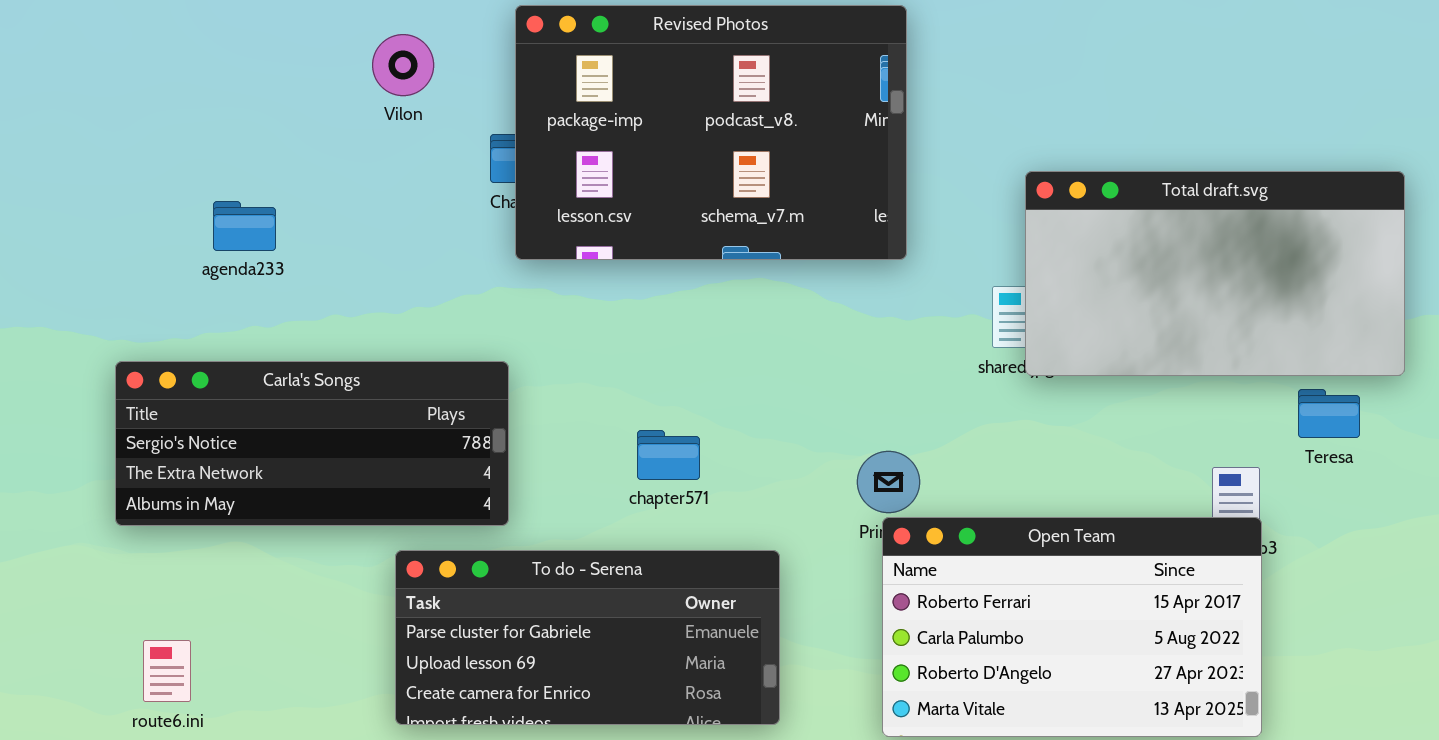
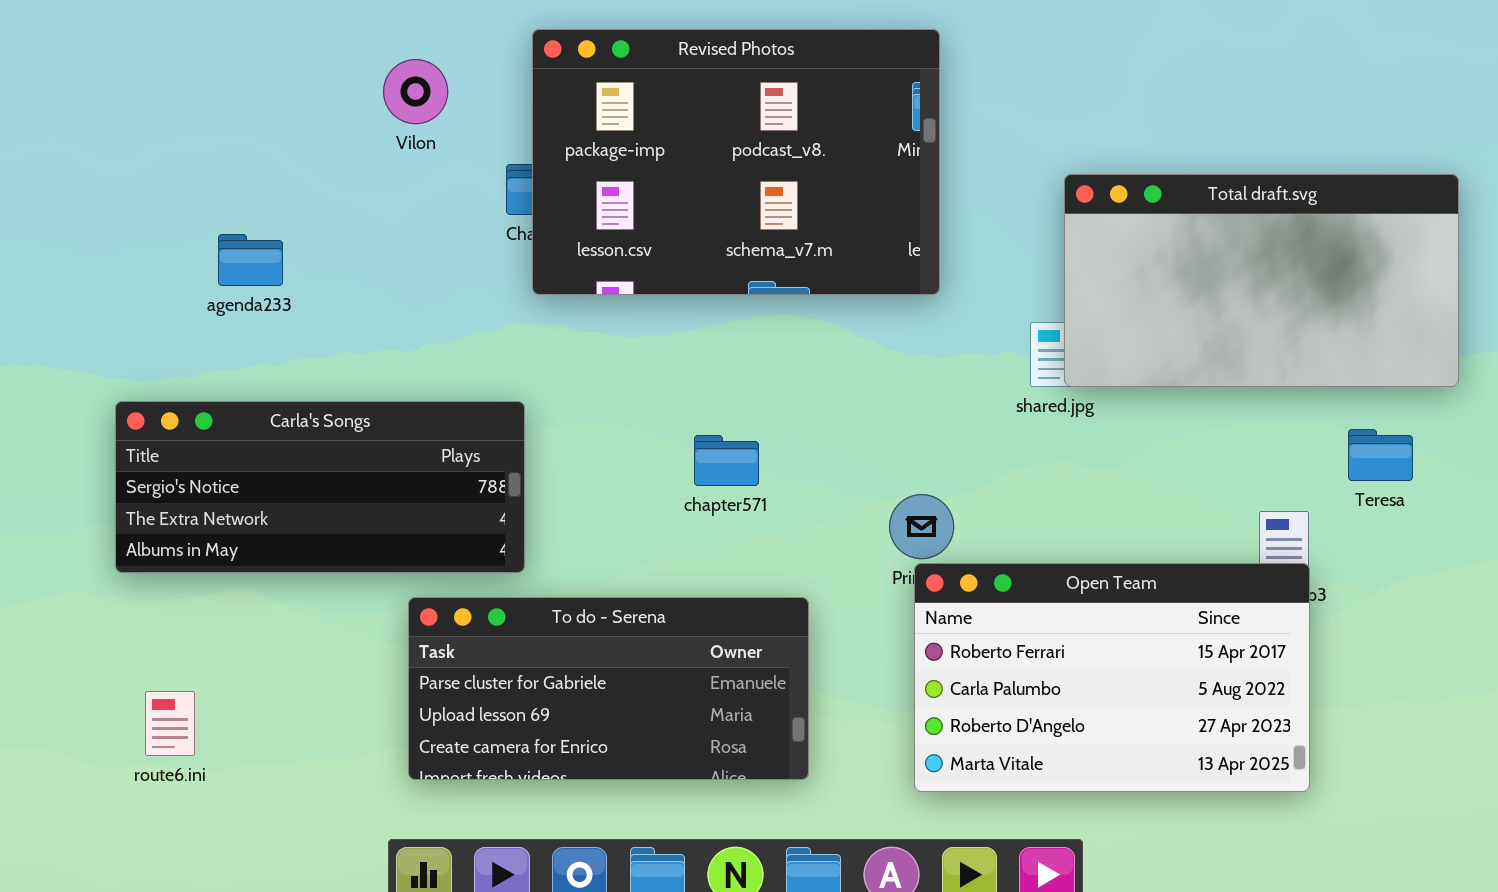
Total draft.svg: [1025,171,1405,376] -> [1064,174,1459,387], moved
chapter571: [637,430,700,480] -> [694,435,759,486], moved

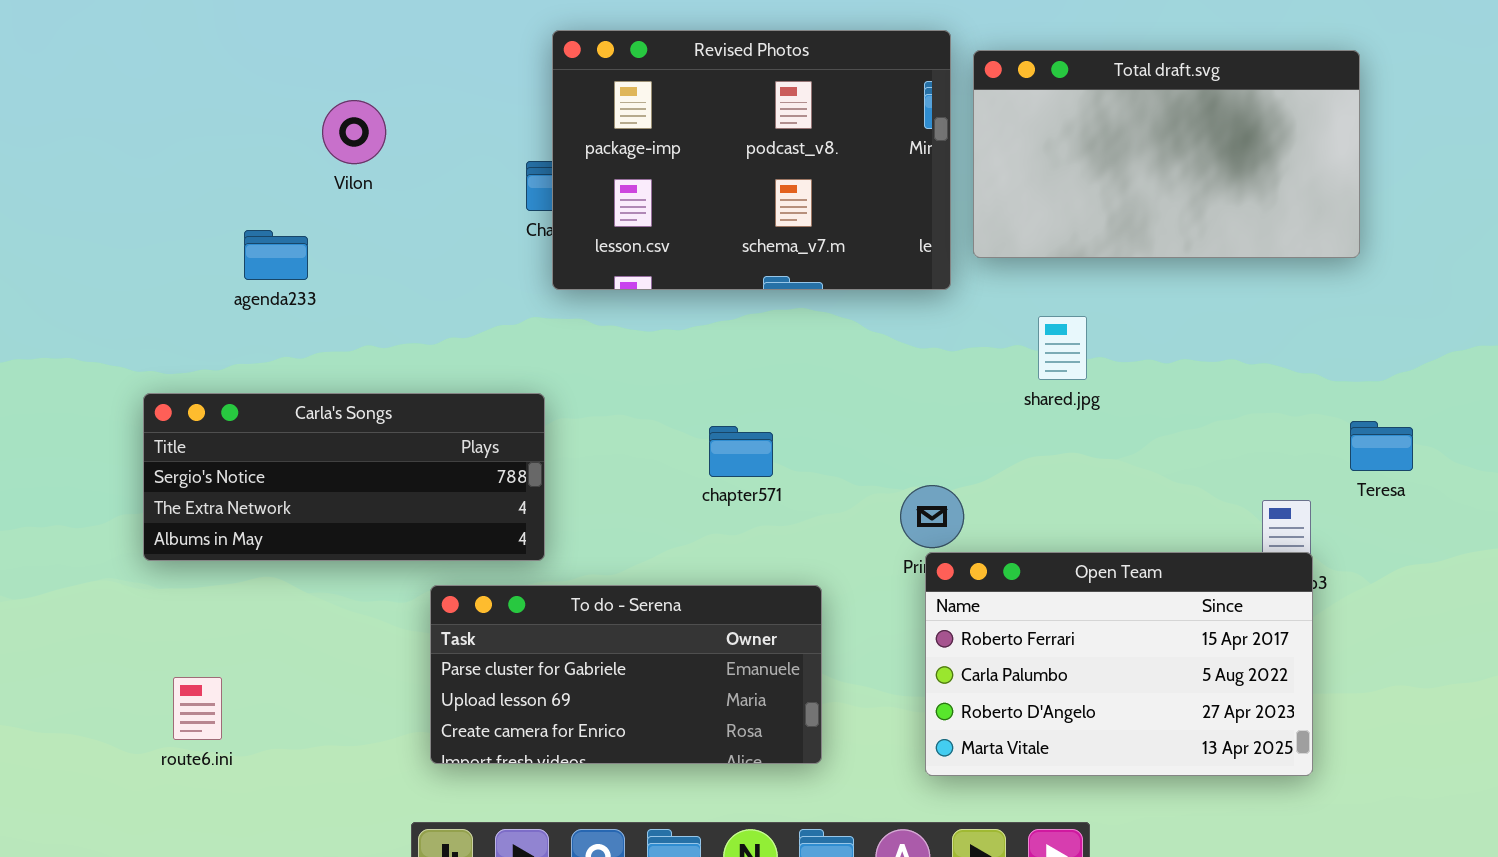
Vilon: [383,59,448,124] -> [322,100,386,164], moved
Total draft.svg: [1064,174,1459,387] -> [973,50,1360,258], moved

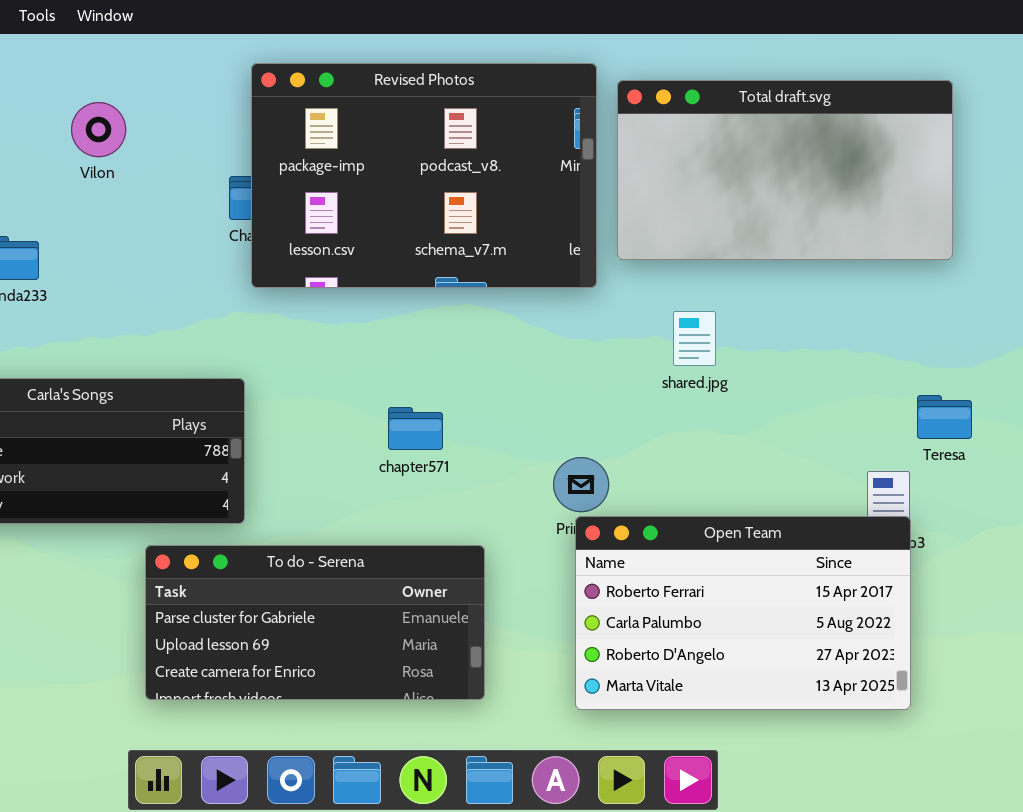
Vilon: [322,100,386,164] -> [71,102,126,157], moved
Teresa: [1350,421,1413,471] -> [917,395,972,439], moved

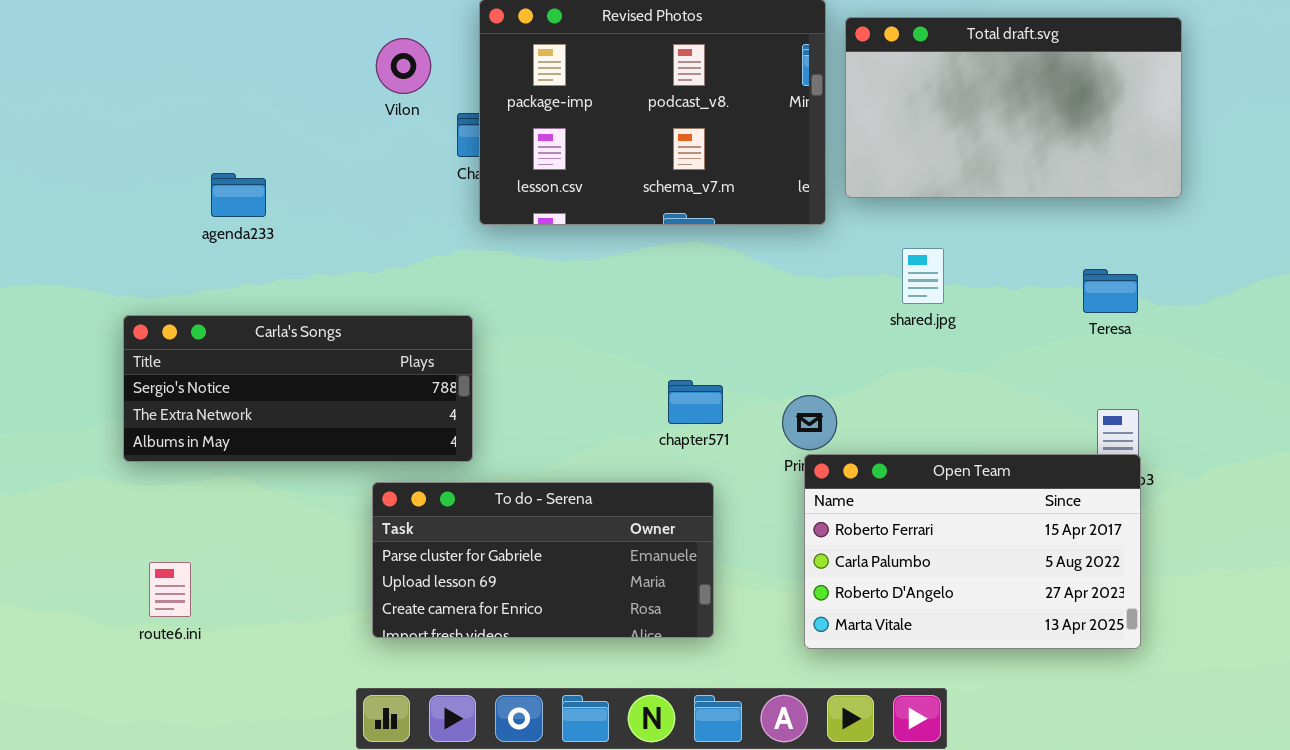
Vilon: [71,102,126,157] -> [376,38,431,94], moved
Teresa: [917,395,972,439] -> [1083,269,1138,313], moved
chapter571: [388,407,443,450] -> [668,380,723,424], moved

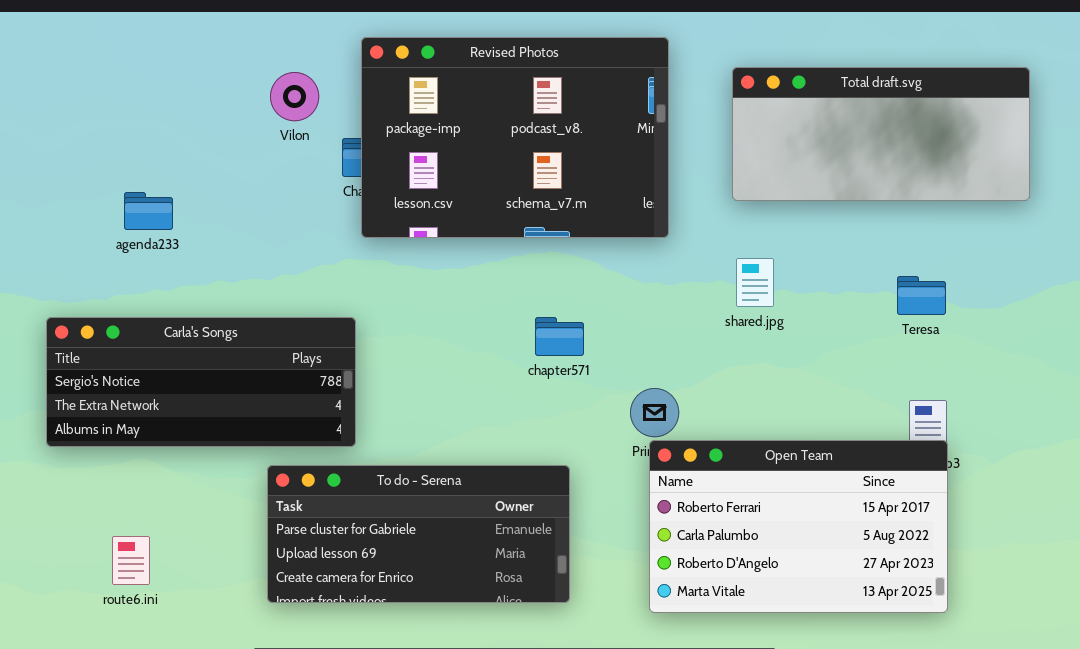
Total draft.svg: [845,17,1182,198] -> [732,67,1030,201], moved, resized
chapter571: [668,380,723,424] -> [535,317,584,356], moved
route6.ini: [149,562,191,617] -> [112,536,150,585], moved

